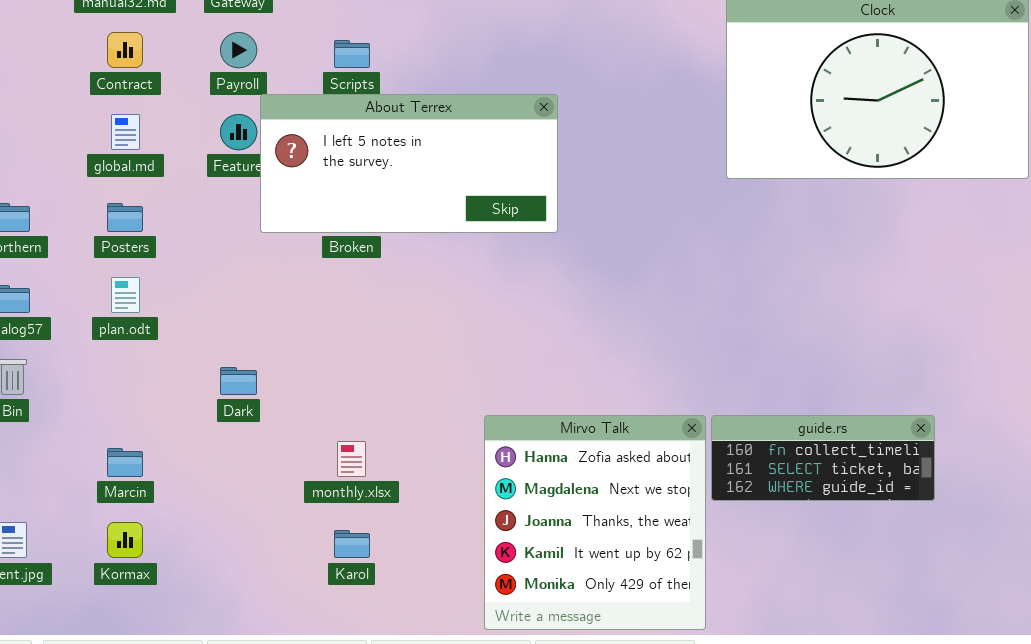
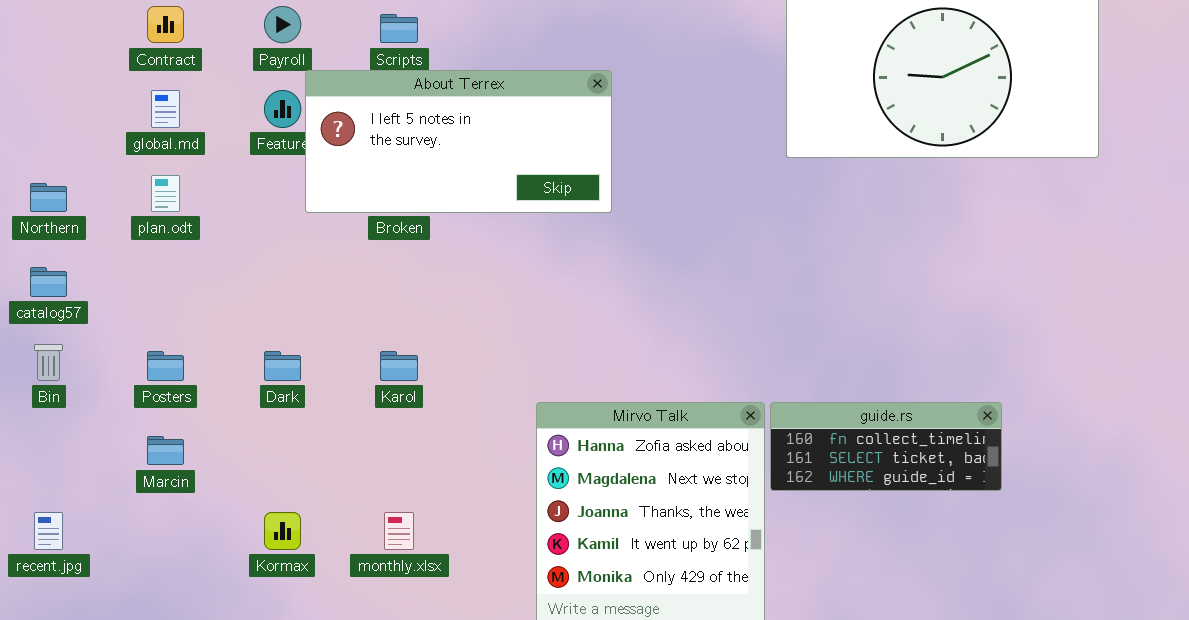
Posters: [107,203,143,232] -> [147,351,184,381], moved
plan.odt: [111,277,140,313] -> [151,175,180,212], moved
monthly.xlsx: [337,441,366,477] -> [384,512,414,550], moved
Kormax: [107,522,143,558] -> [264,512,301,550], moved
Karol: [334,530,370,558] -> [380,351,418,381], moved

